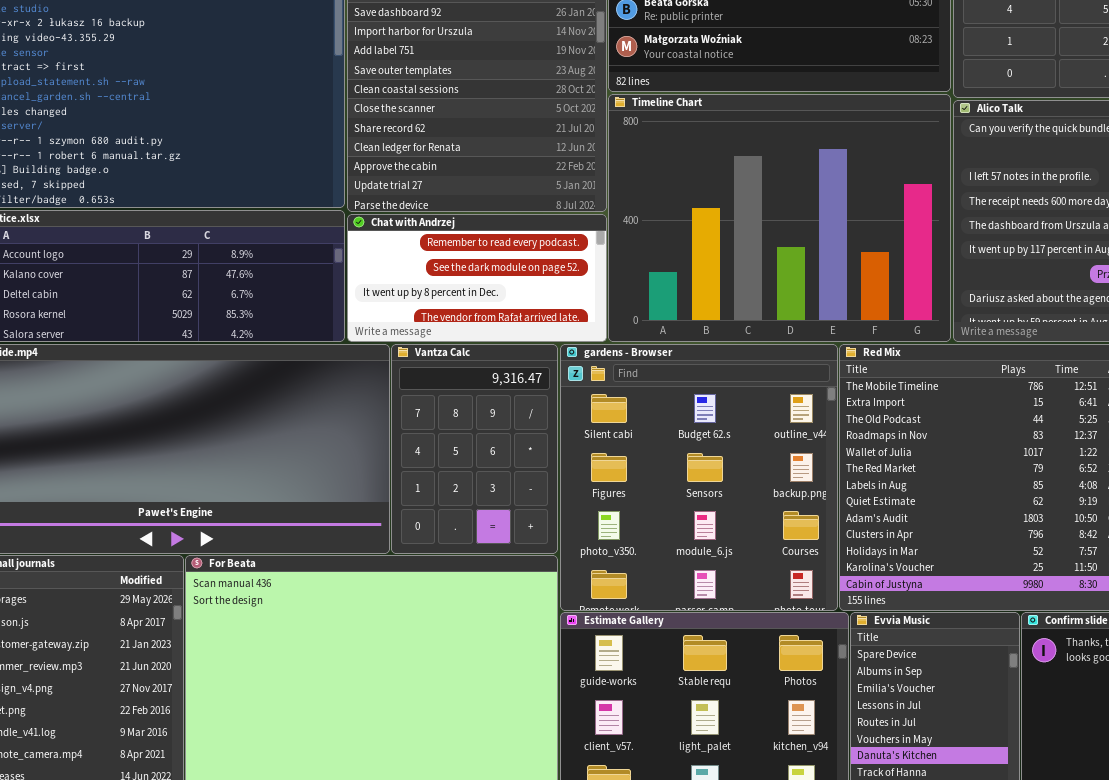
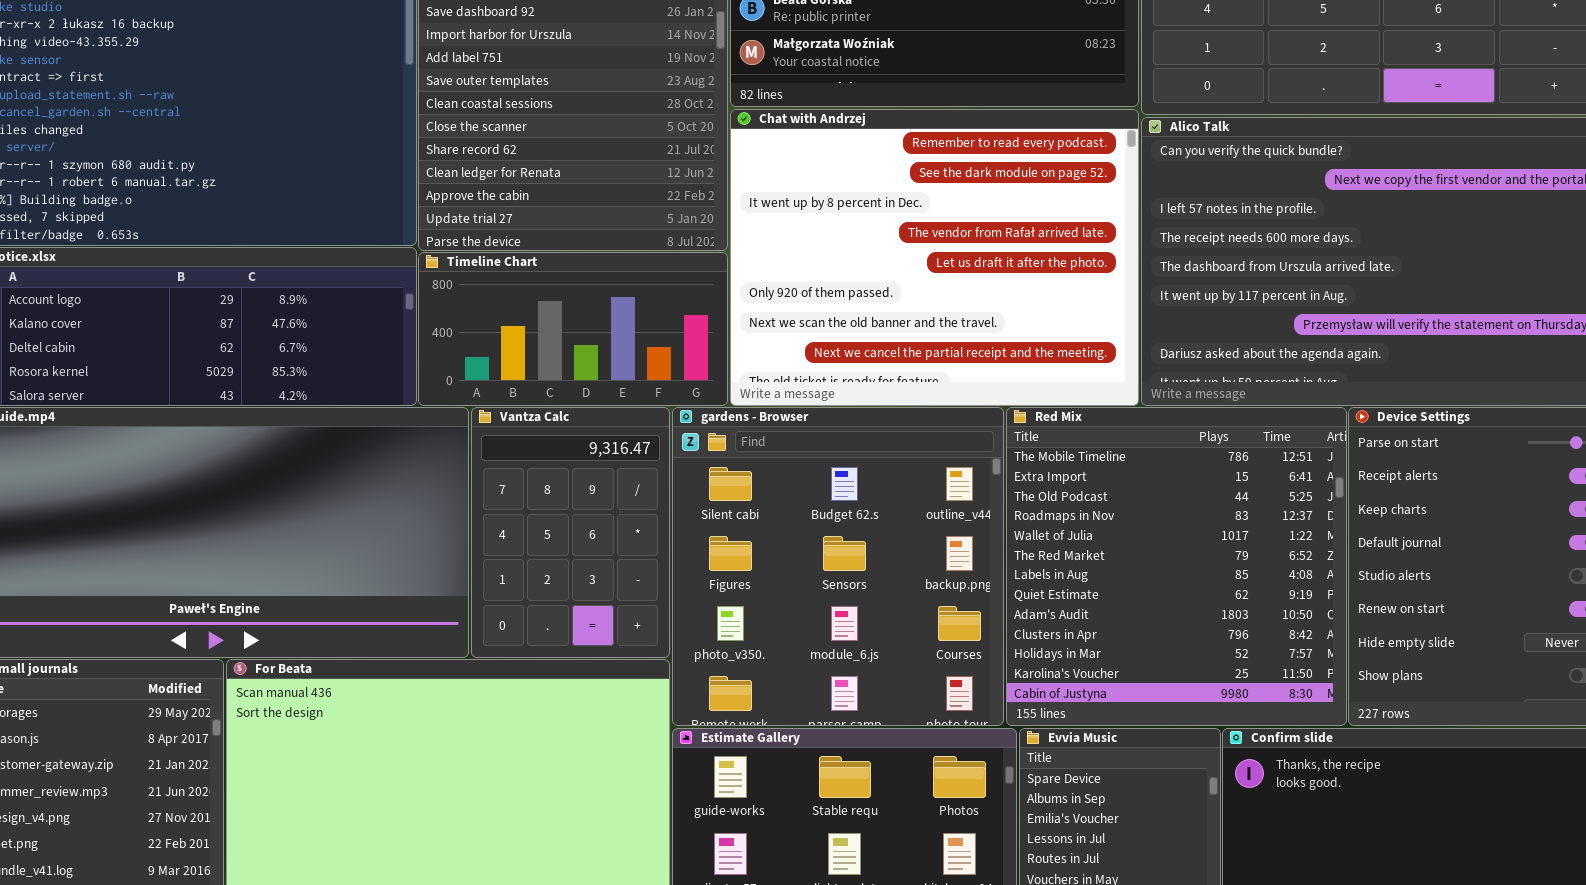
Timeline Chart: [608,94,951,342] -> [418,252,728,406], moved, resized
Chat with Andrzej: [347,214,607,342] -> [730,109,1139,406], moved, resized

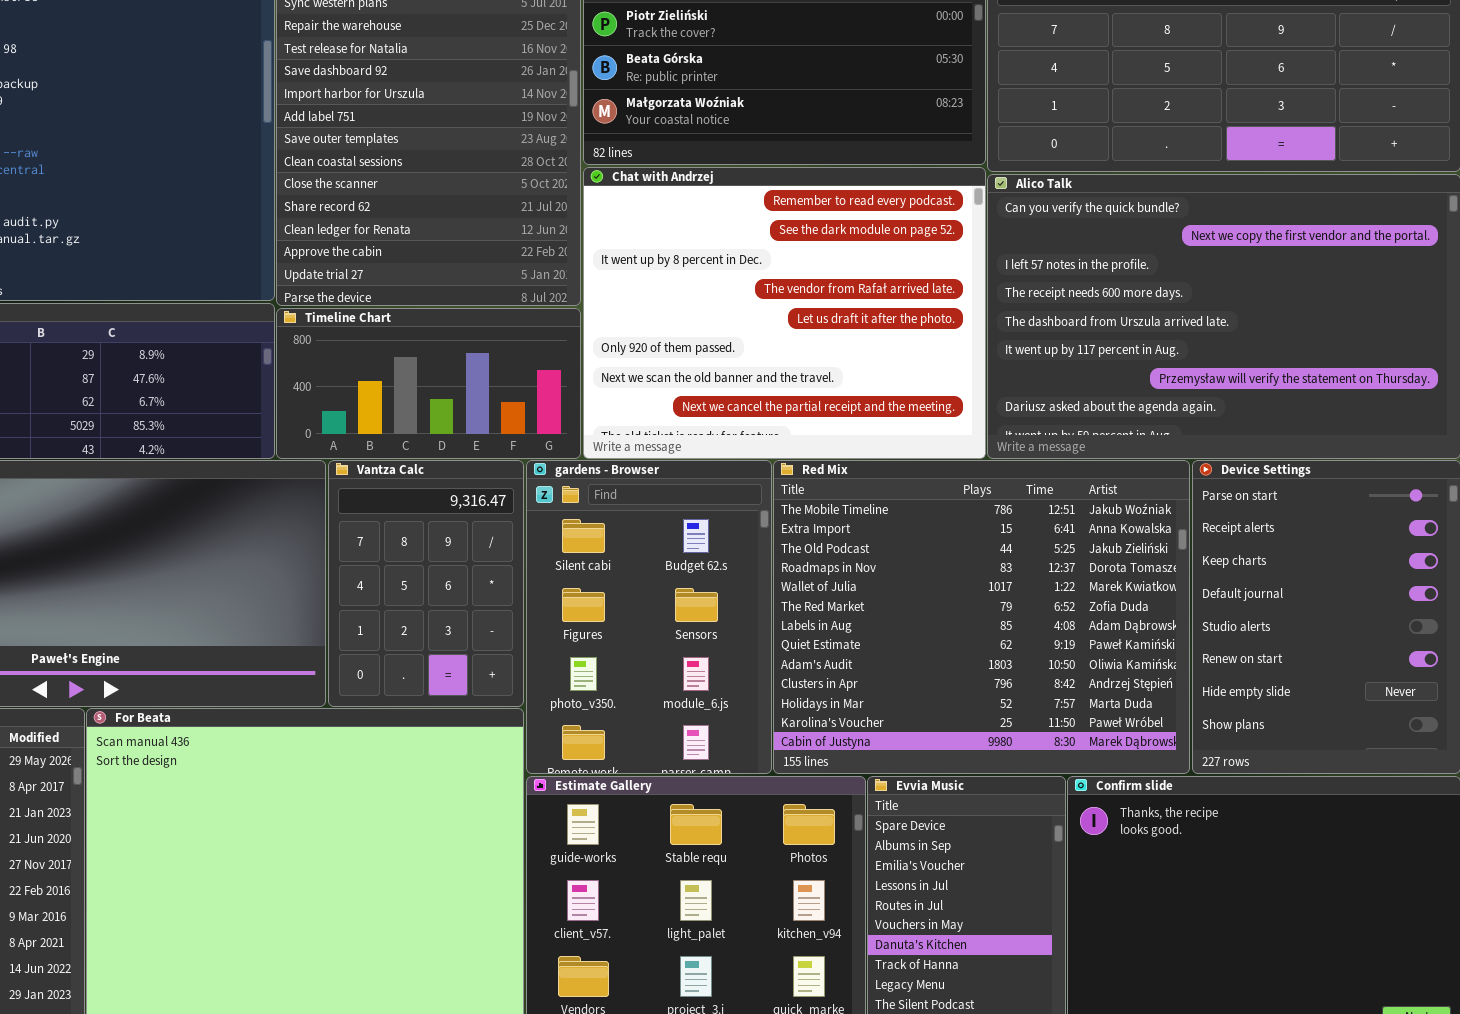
gardens - Browser: [672,407,1004,726] -> [526,460,772,774], resized
Red Mix: [1006,407,1347,726] -> [773,460,1190,774], resized

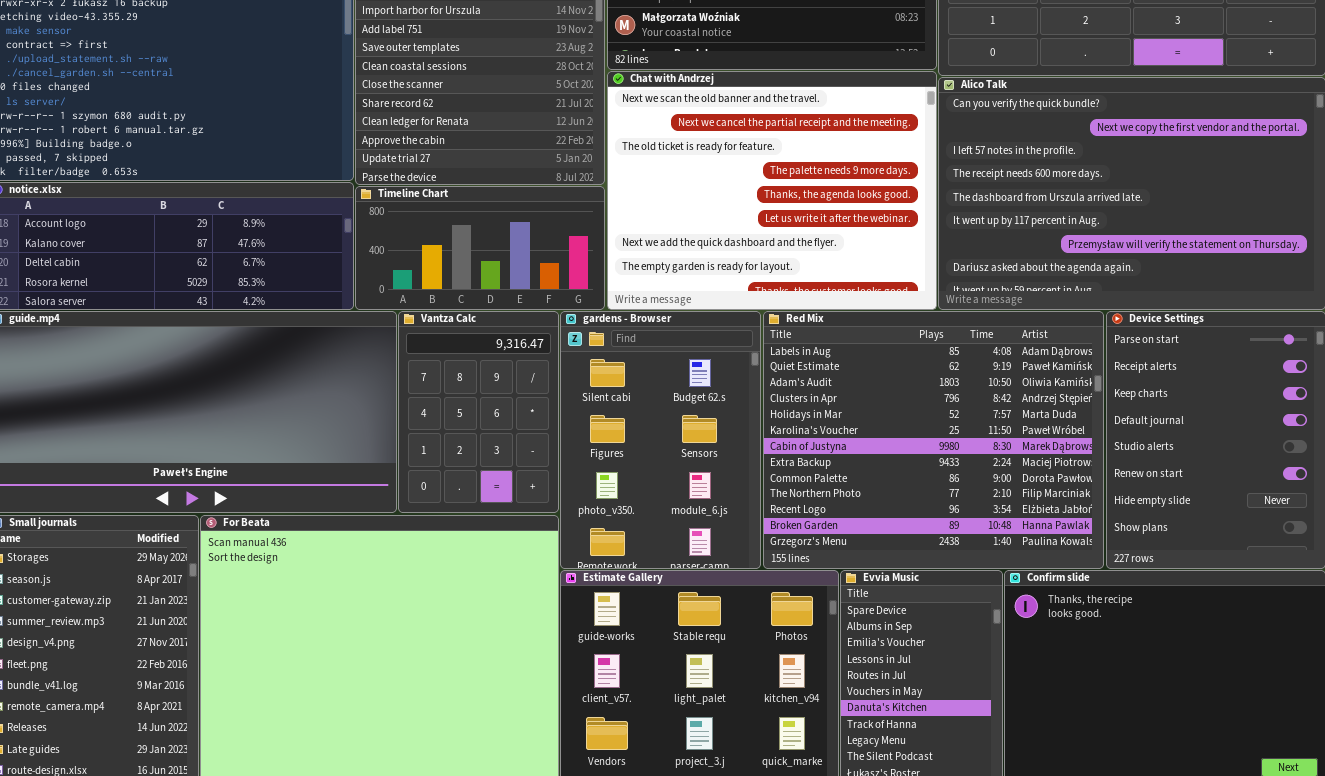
Chat with Andrzej: [583,167,986,459] -> [607,71,937,310], scrolled down 6 rows
Red Mix: [773,460,1190,774] -> [763,311,1104,569], scrolled down 6 rows

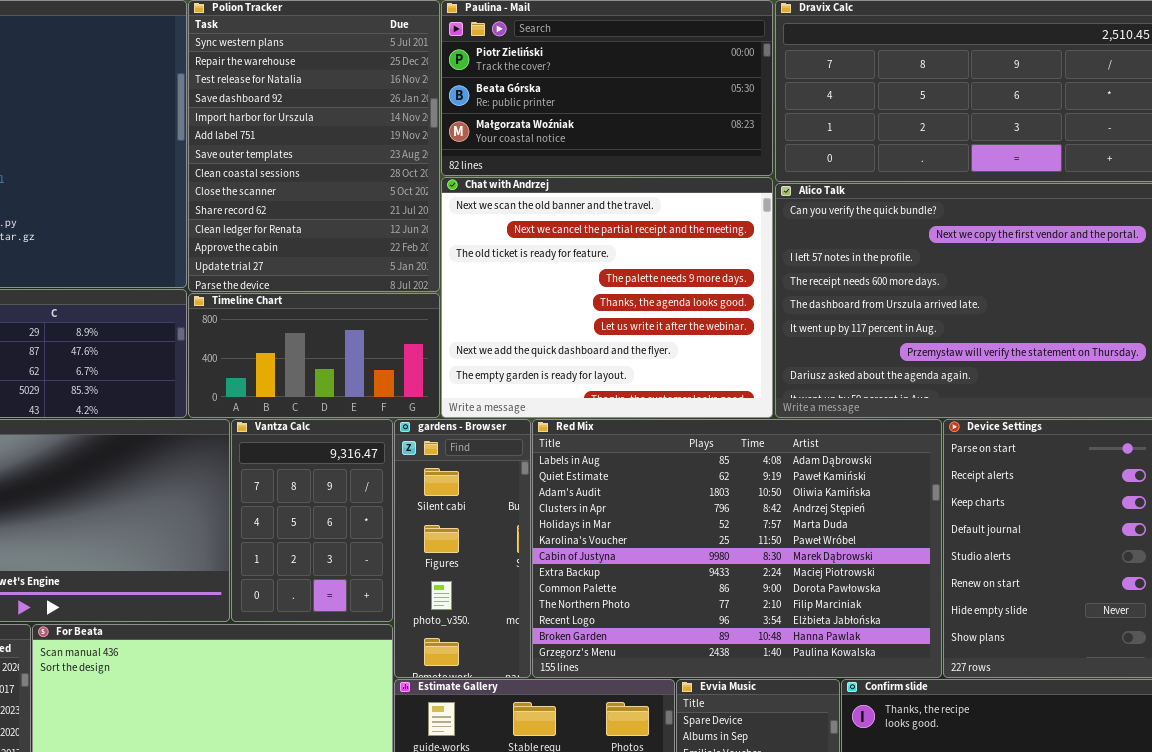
gardens - Browser: [560,311,761,569] -> [394,419,531,678], resized
Red Mix: [763,311,1104,569] -> [532,419,942,678], resized

